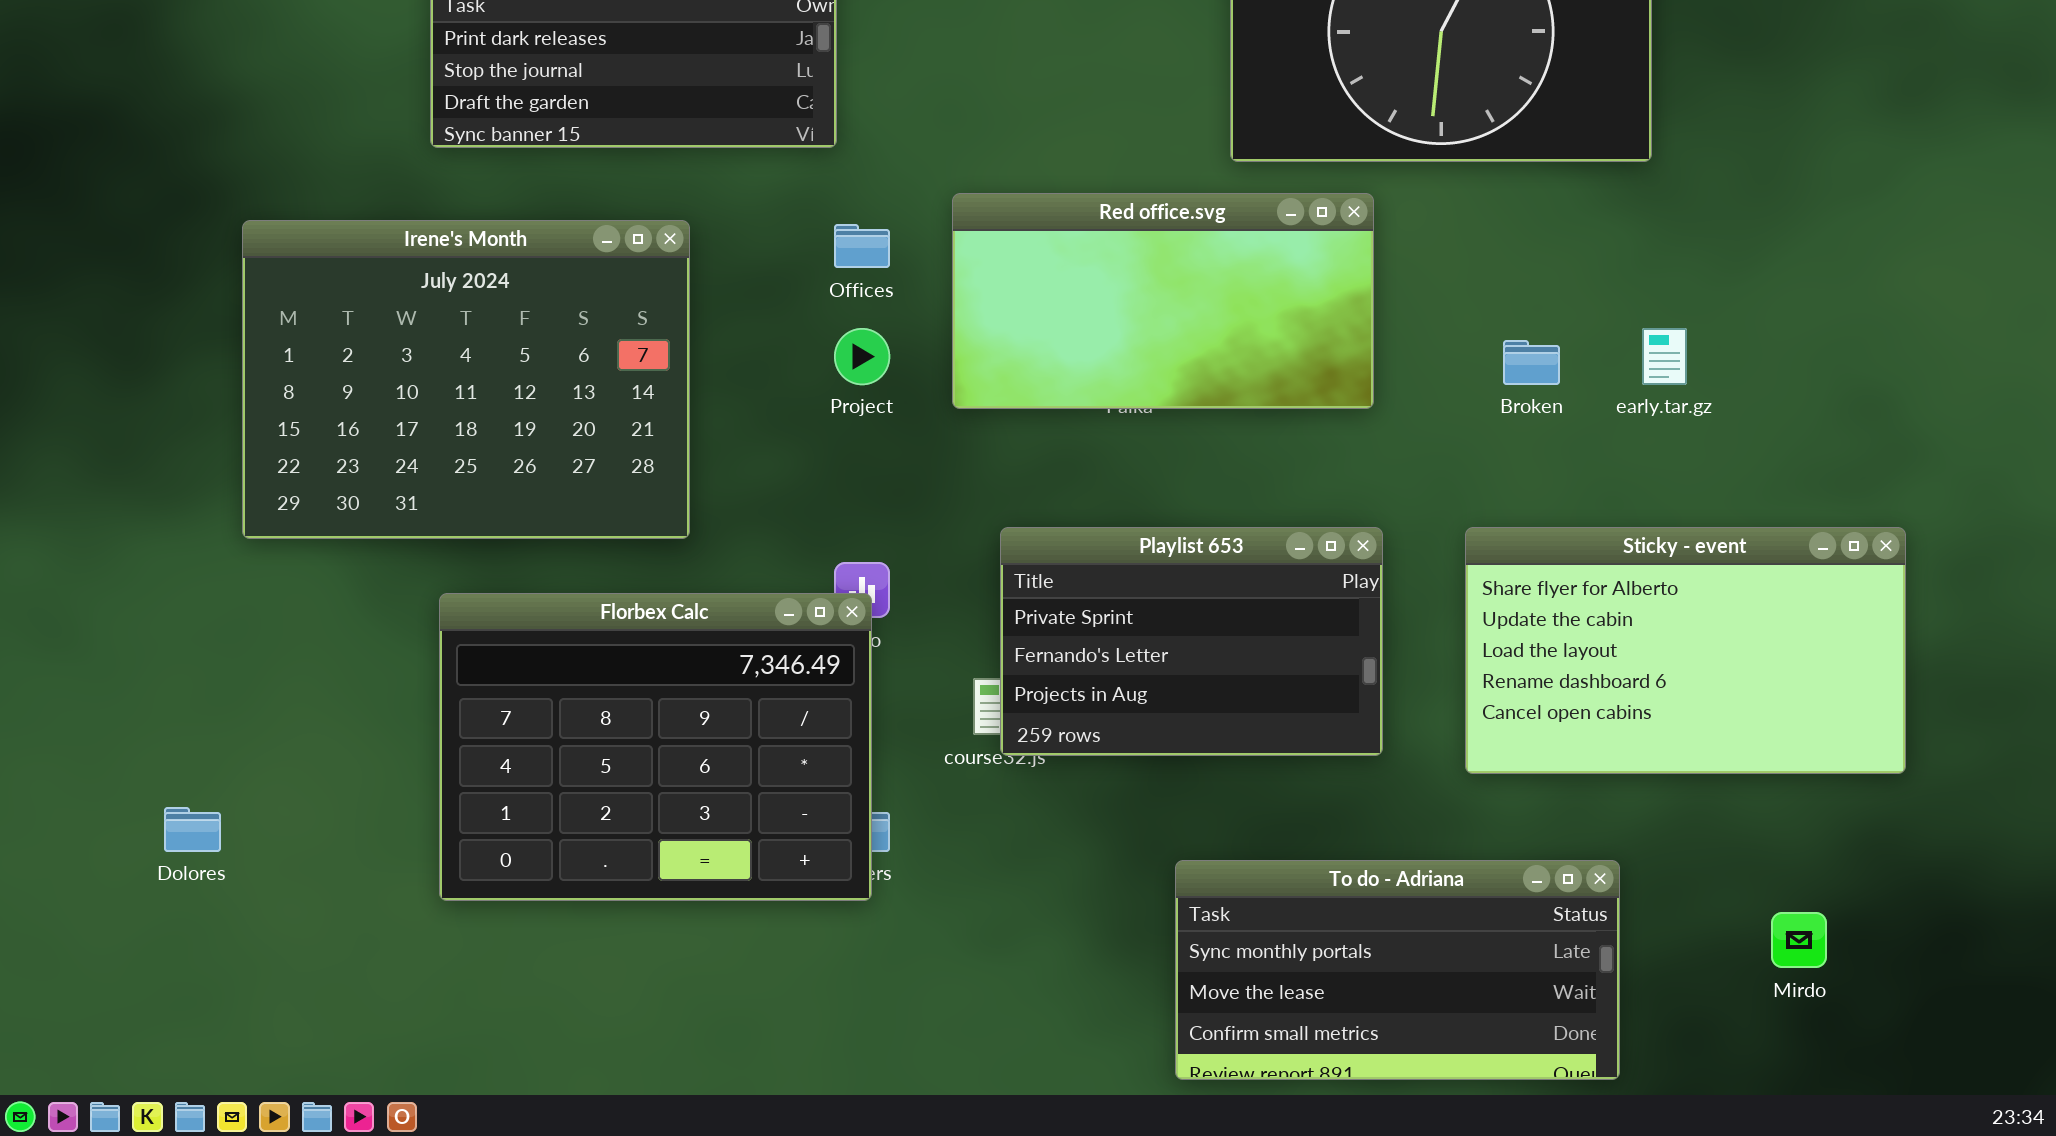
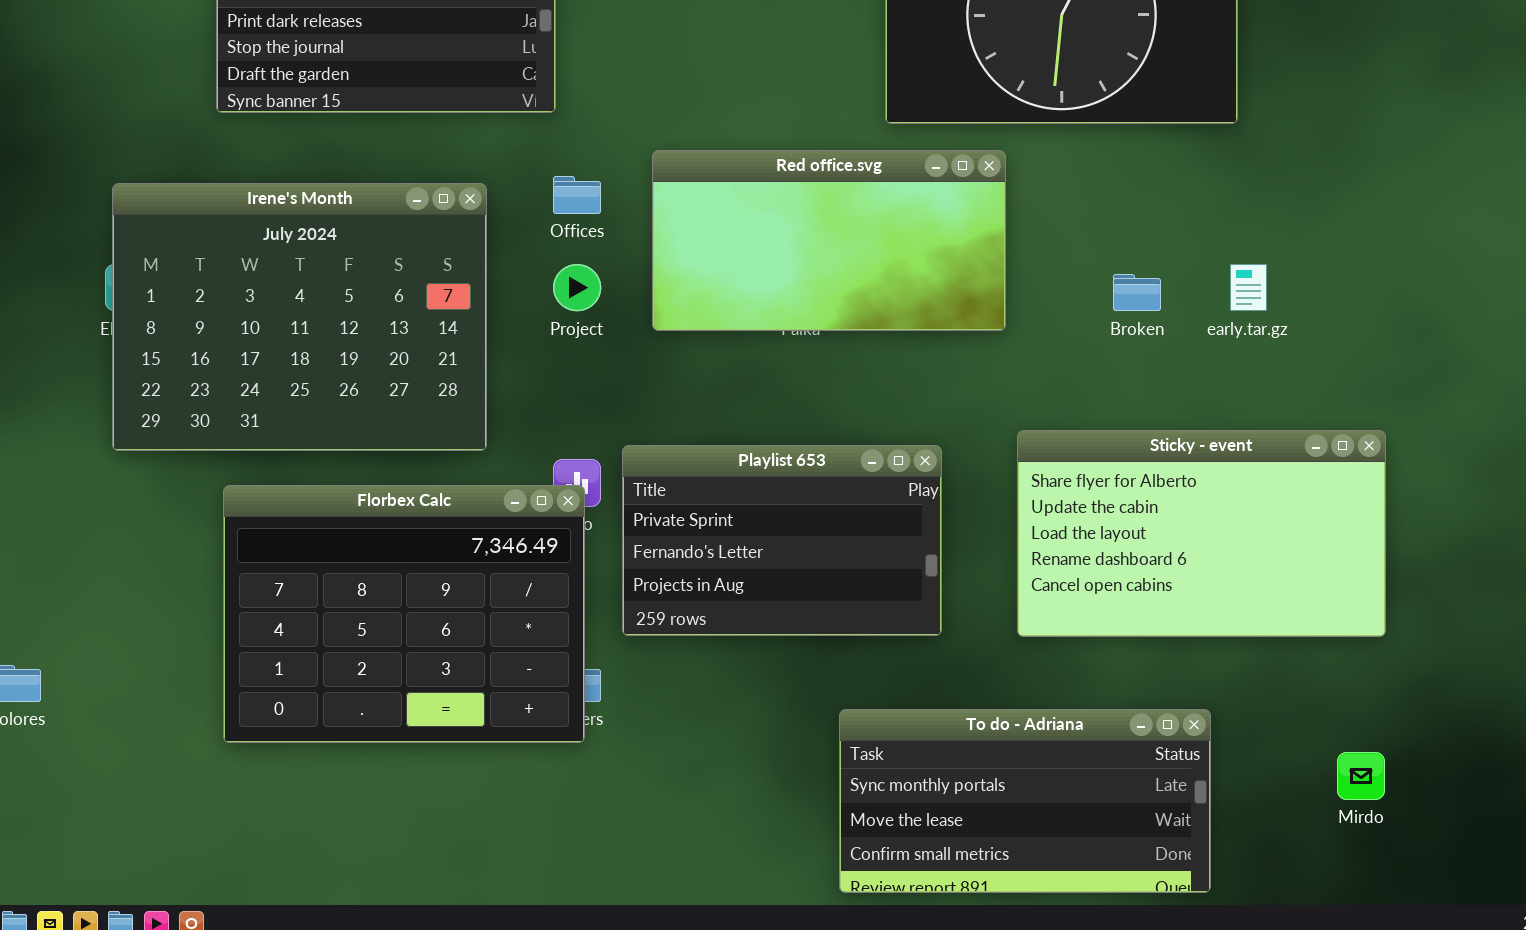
Irene's Month: [242,220,690,539] -> [112,183,487,451], moved
Playlist 653: [1000,527,1383,756] -> [622,445,942,636], moved
Sticky - event: [1465,527,1906,774] -> [1017,430,1386,637], moved

